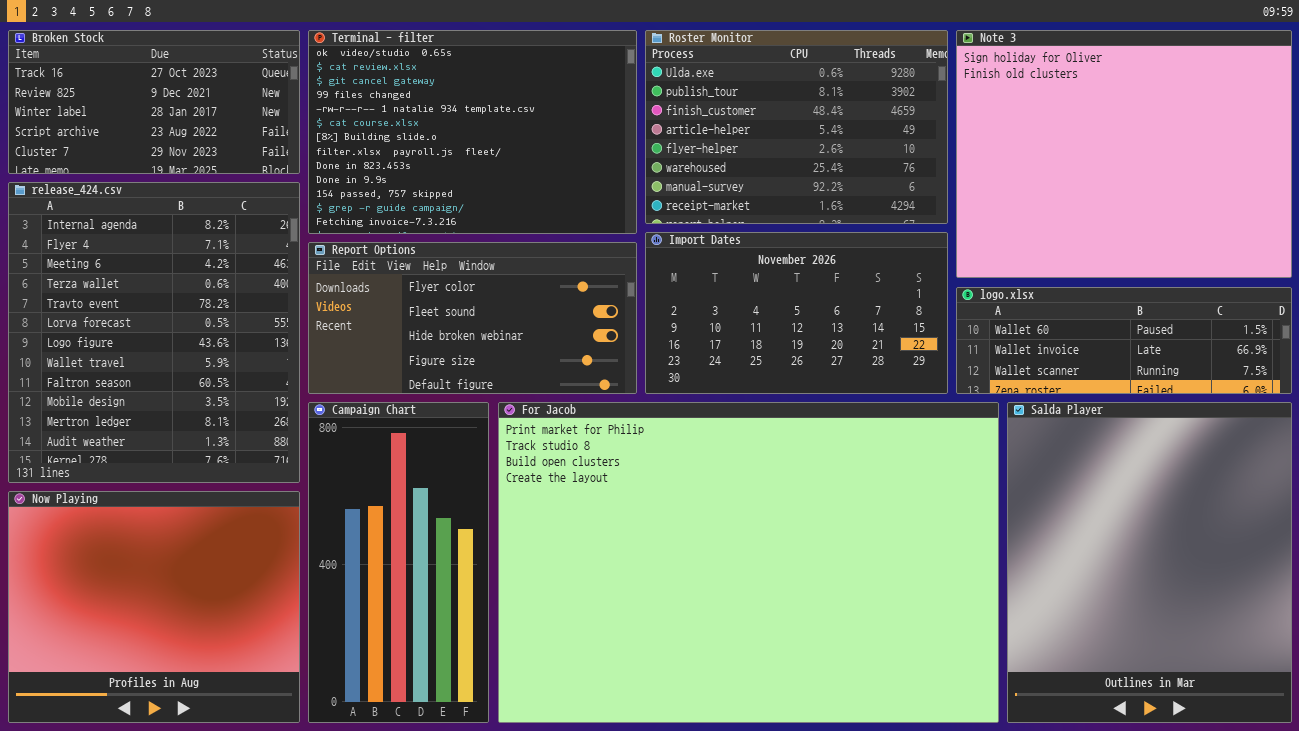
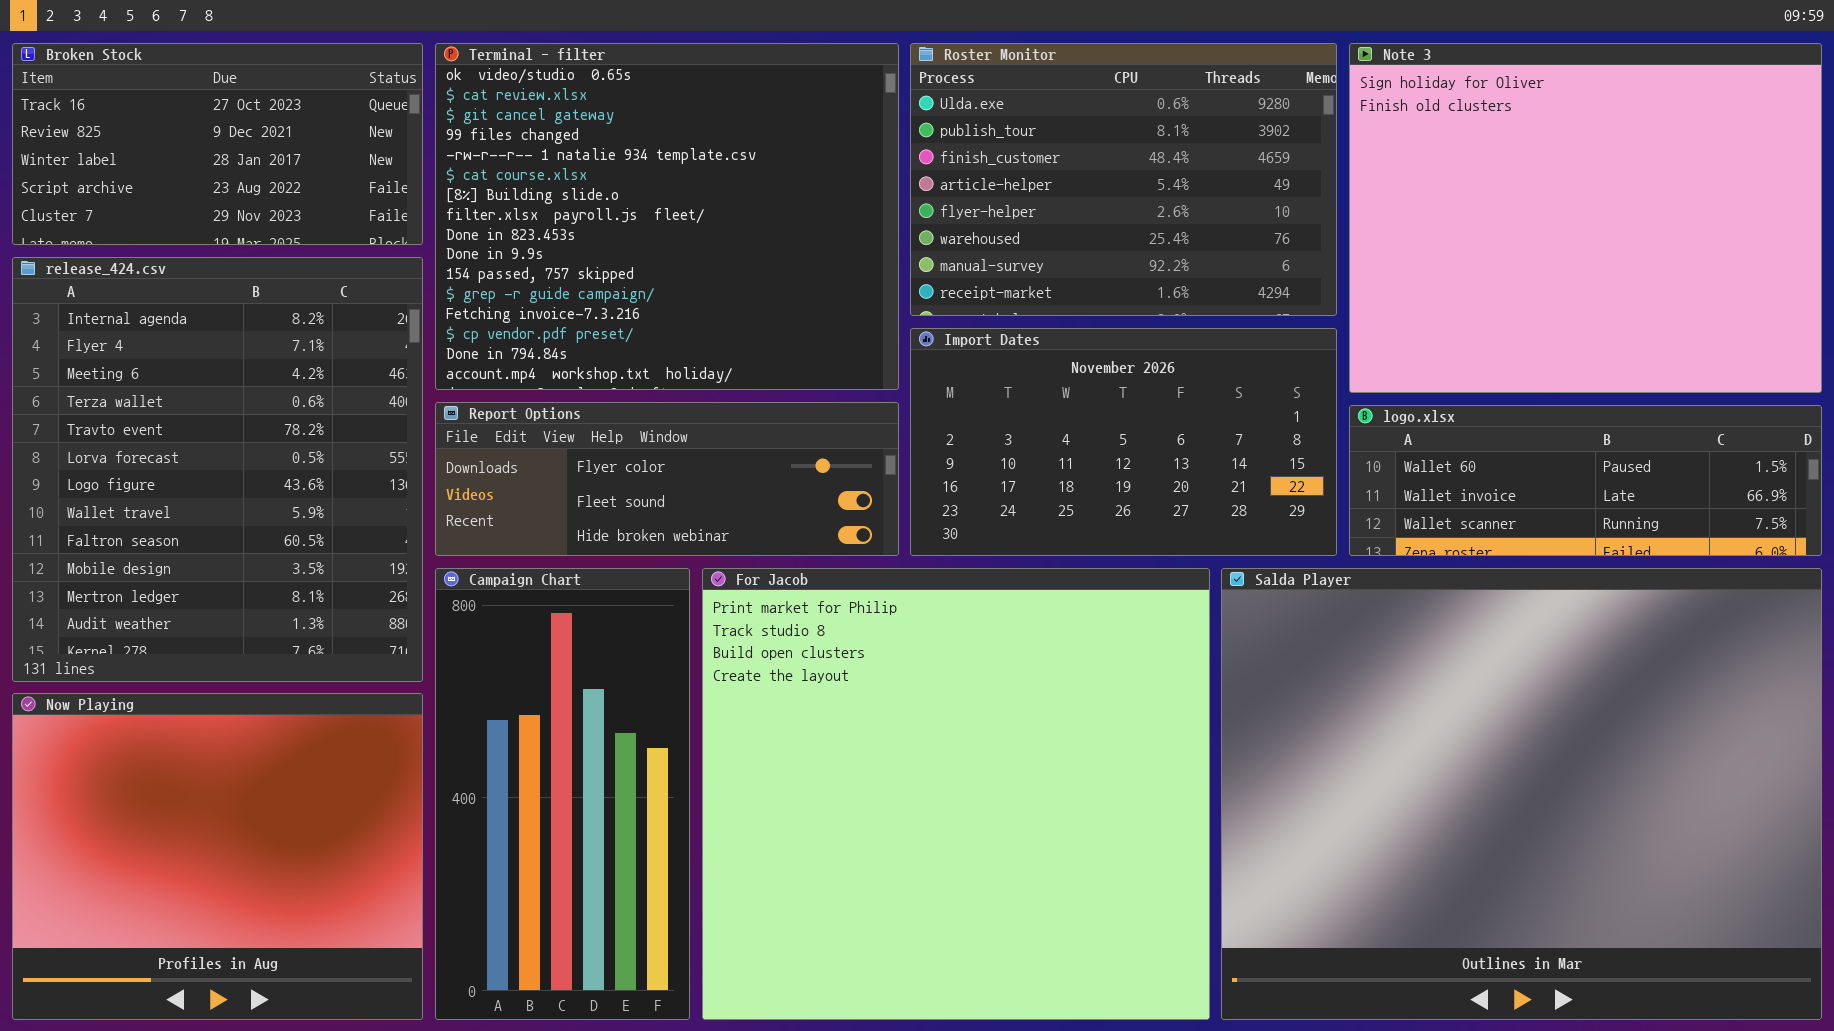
Terminal - filter: [308,30,637,234] -> [435,43,899,390], resized
Report Options: [308,242,637,394] -> [435,402,899,556], resized
For Jacob: [498,402,999,723] -> [702,568,1210,1020], resized
Salda Player: [1007,402,1292,723] -> [1221,568,1822,1020], resized

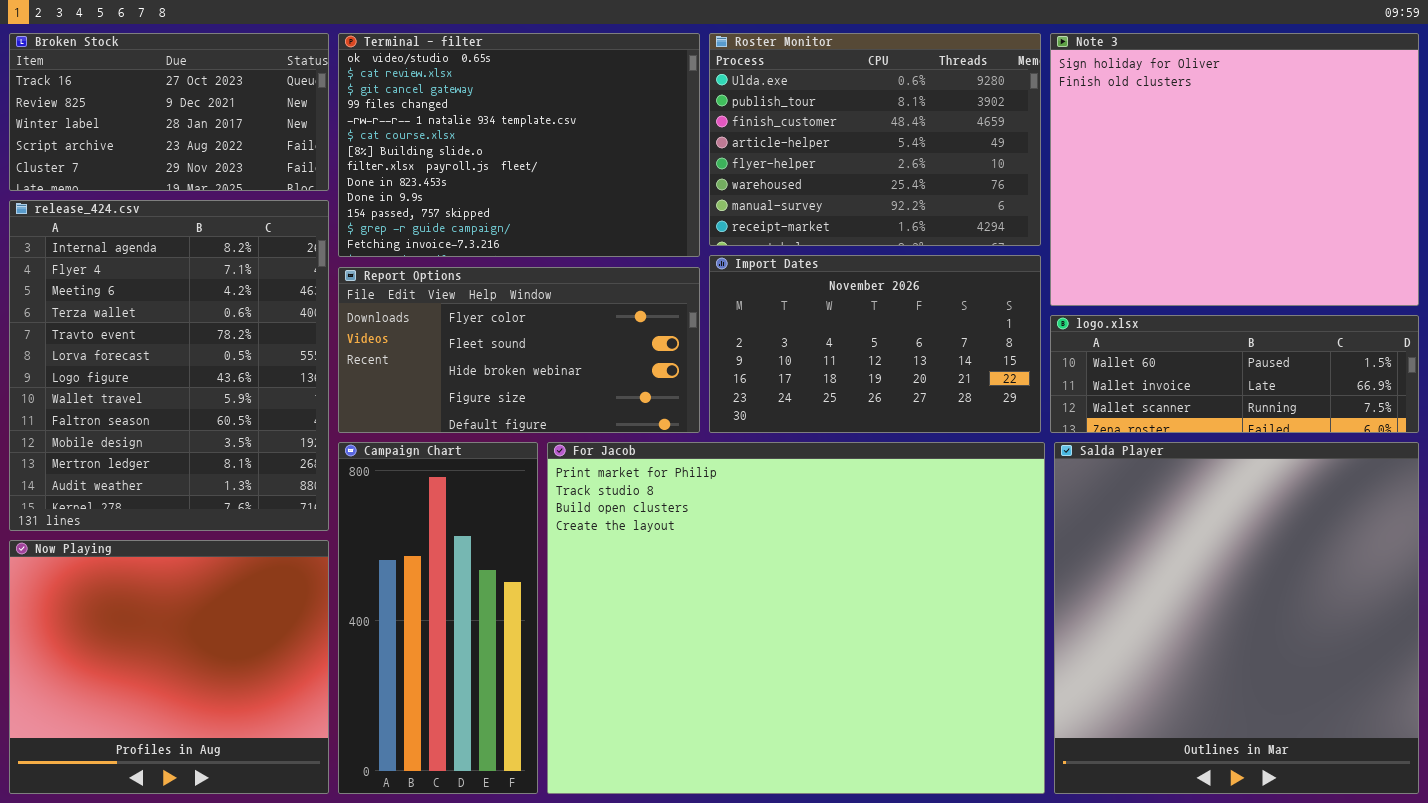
Terminal - filter: [435,43,899,390] -> [338,33,700,257], resized
Report Options: [435,402,899,556] -> [338,267,700,433], resized
For Jacob: [702,568,1210,1020] -> [547,442,1045,794], resized
Salda Player: [1221,568,1822,1020] -> [1054,442,1419,794], resized

